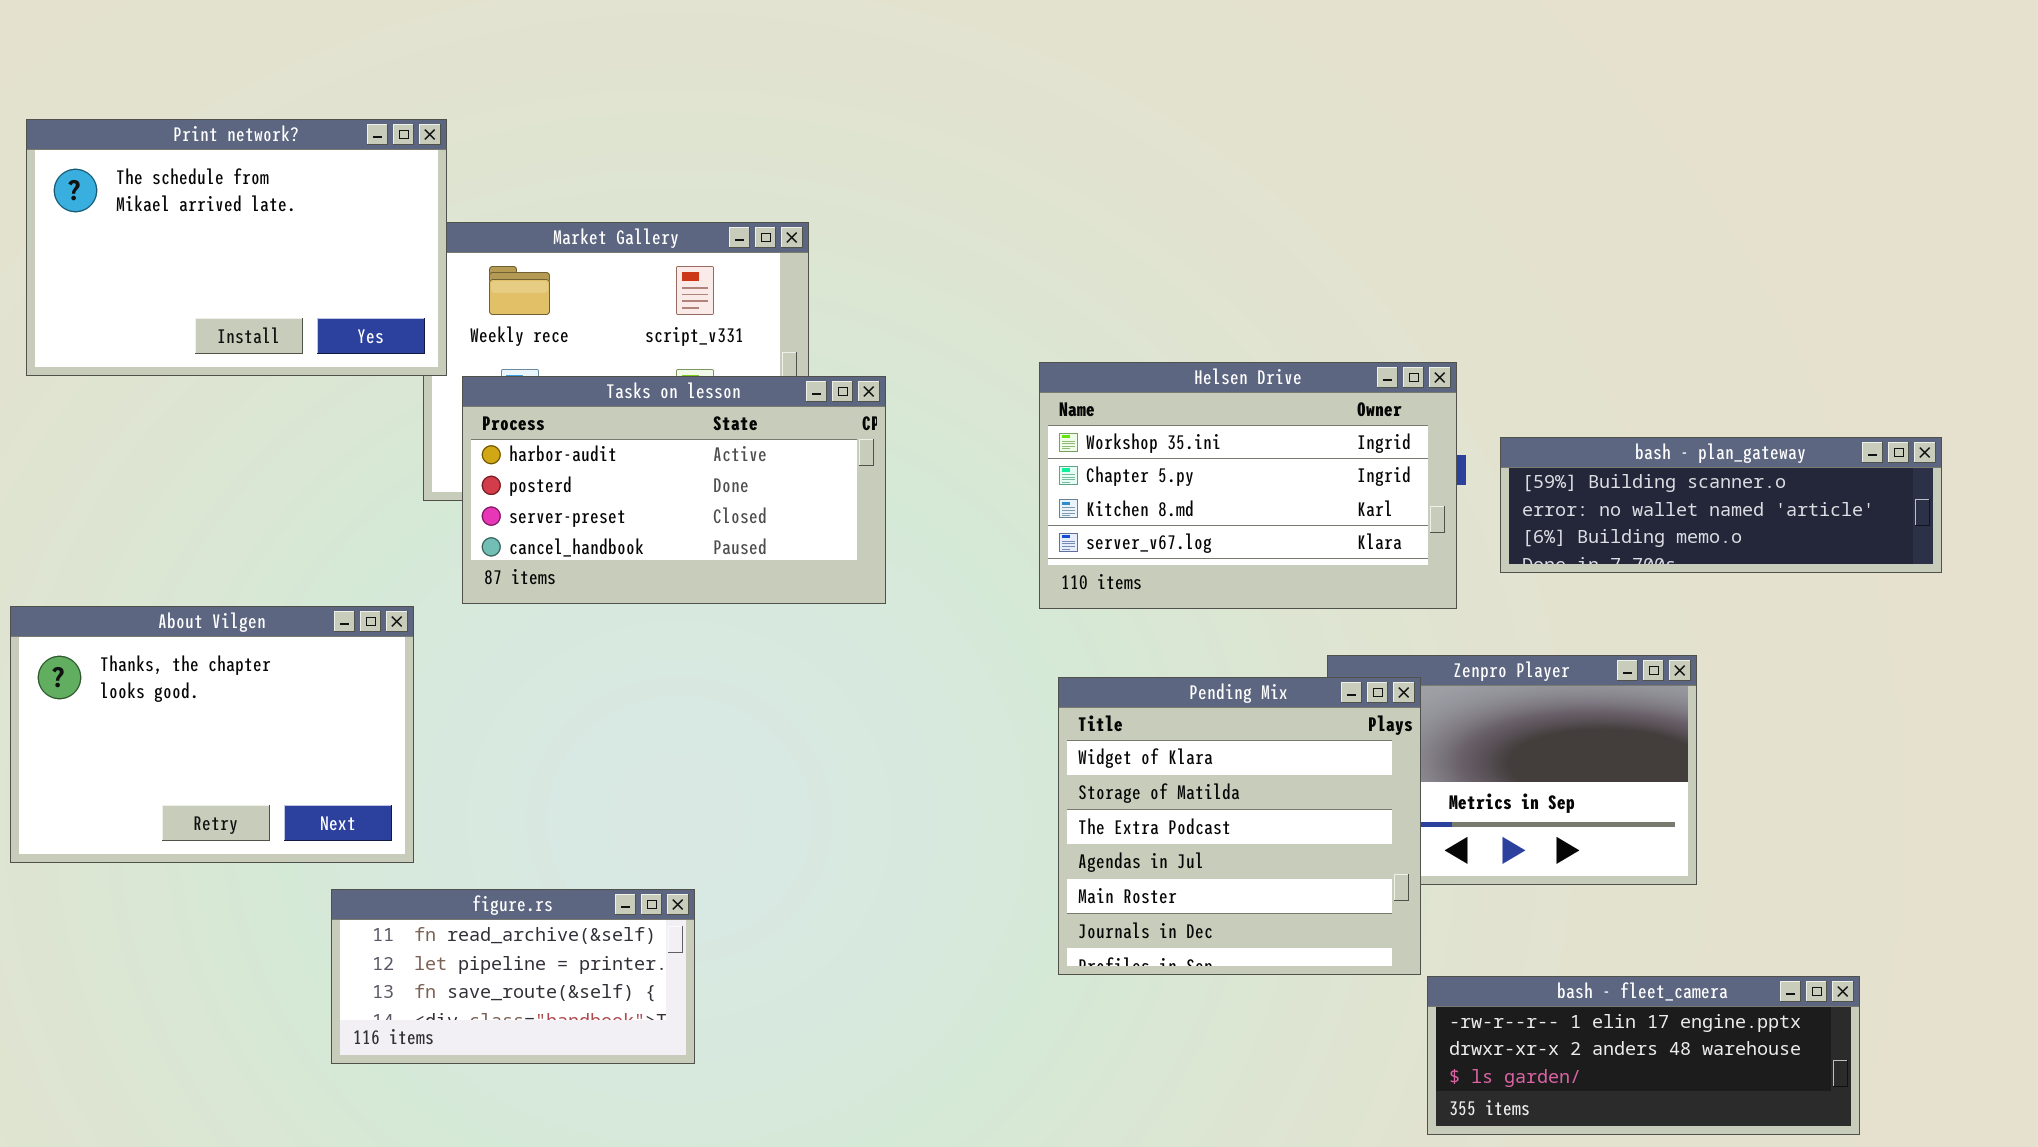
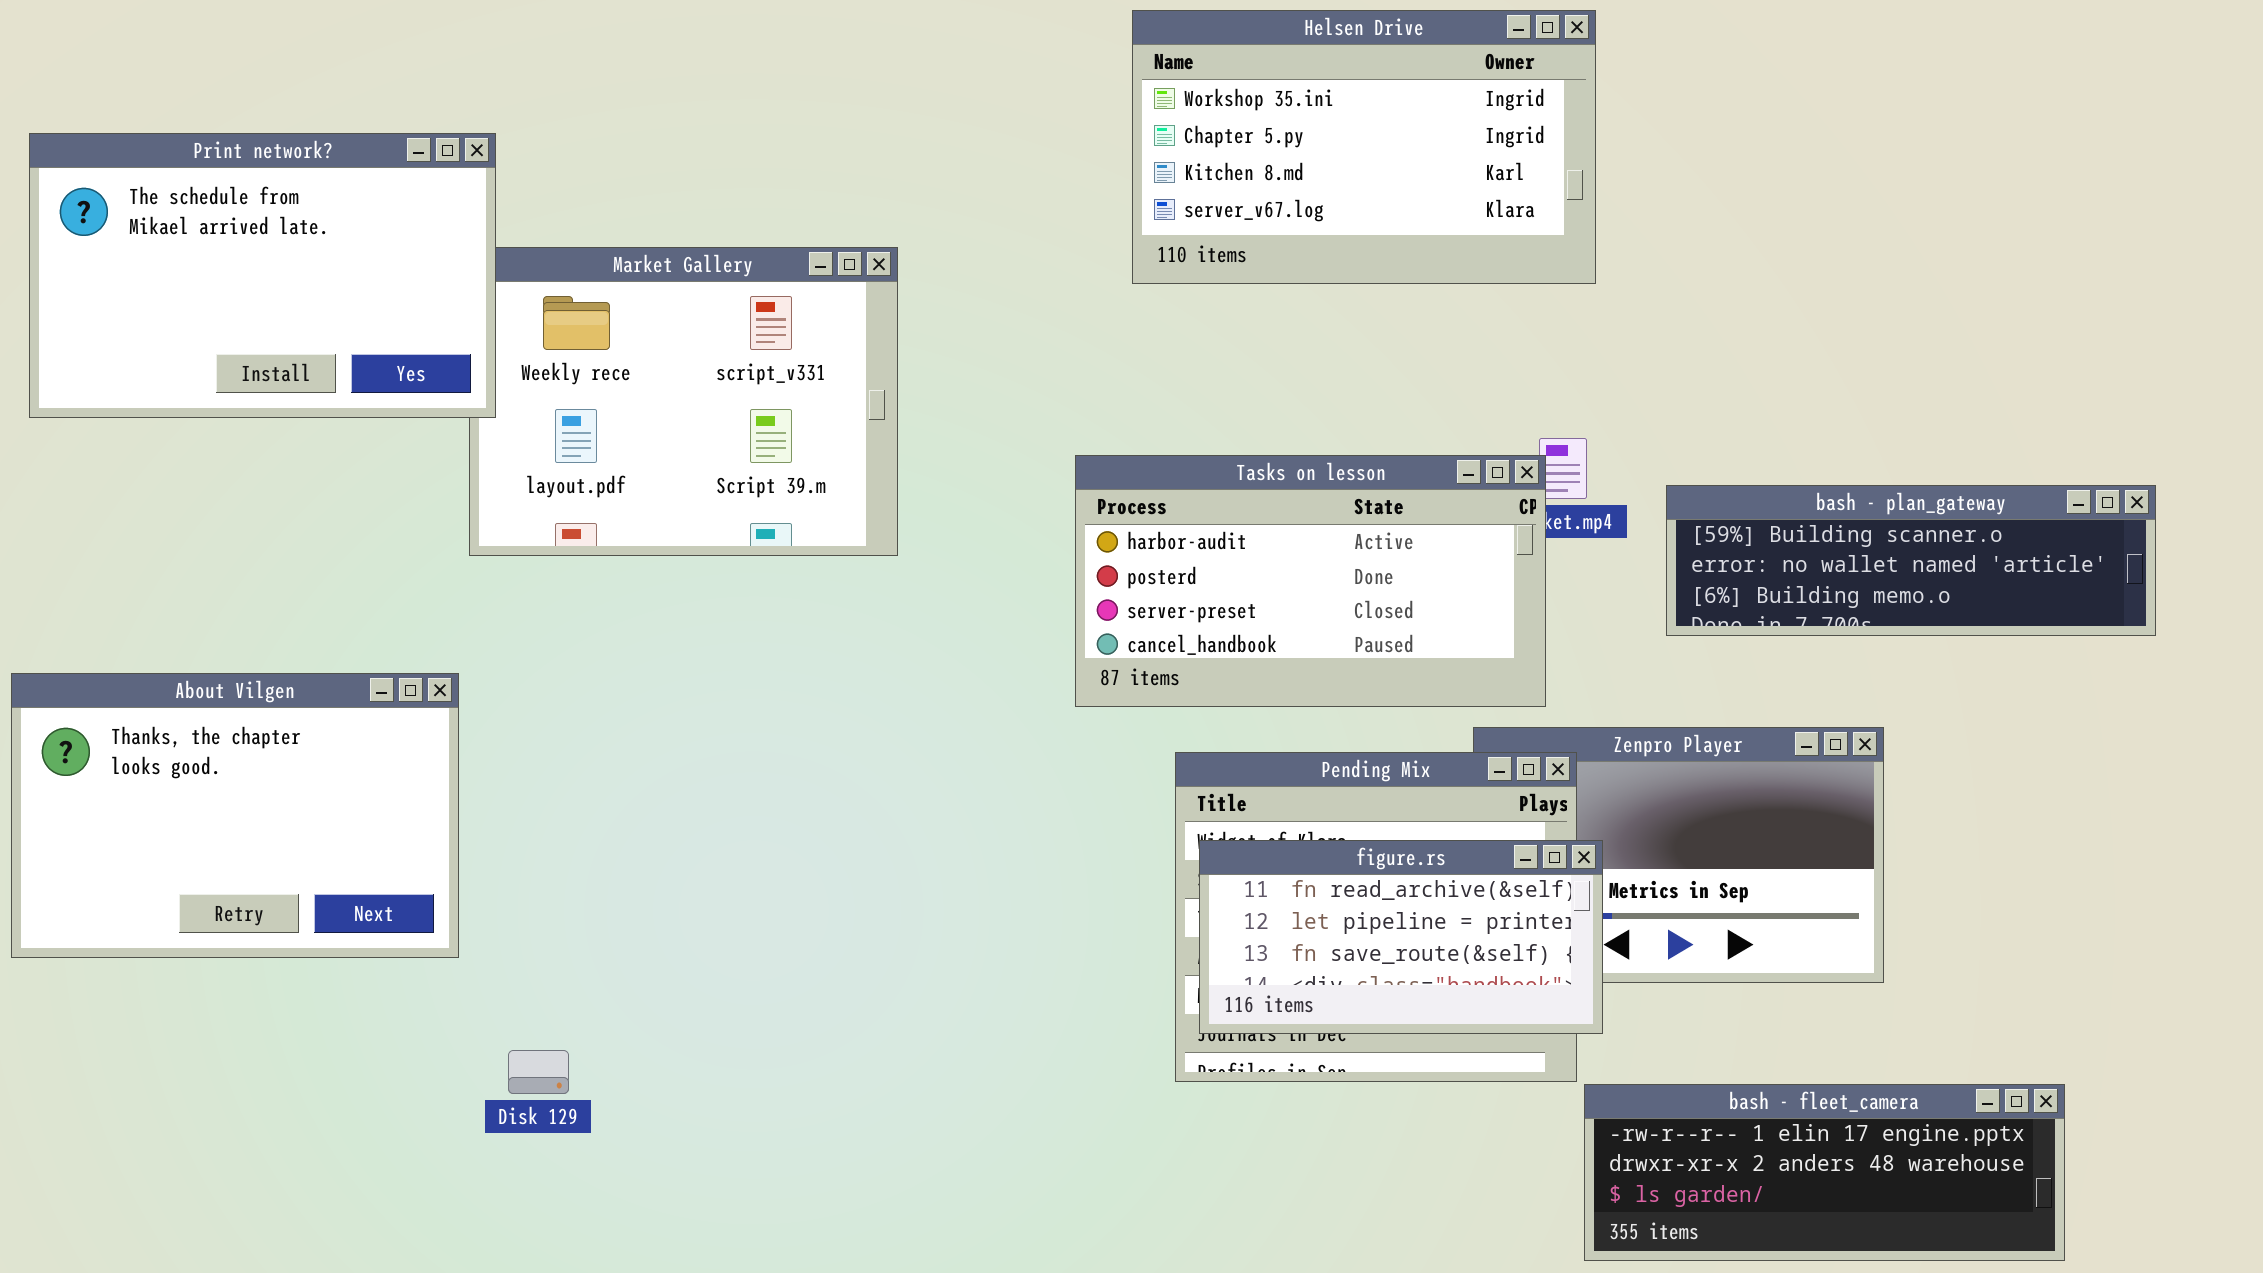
Helsen Drive: [1039,362,1457,609] -> [1132,10,1596,284], moved
Tasks on lesson: [462,376,886,604] -> [1075,455,1546,707], moved
figure.rs: [331,889,695,1064] -> [1199,840,1603,1034], moved

